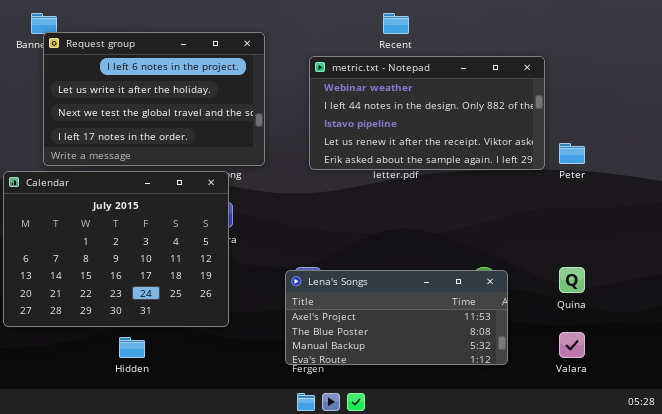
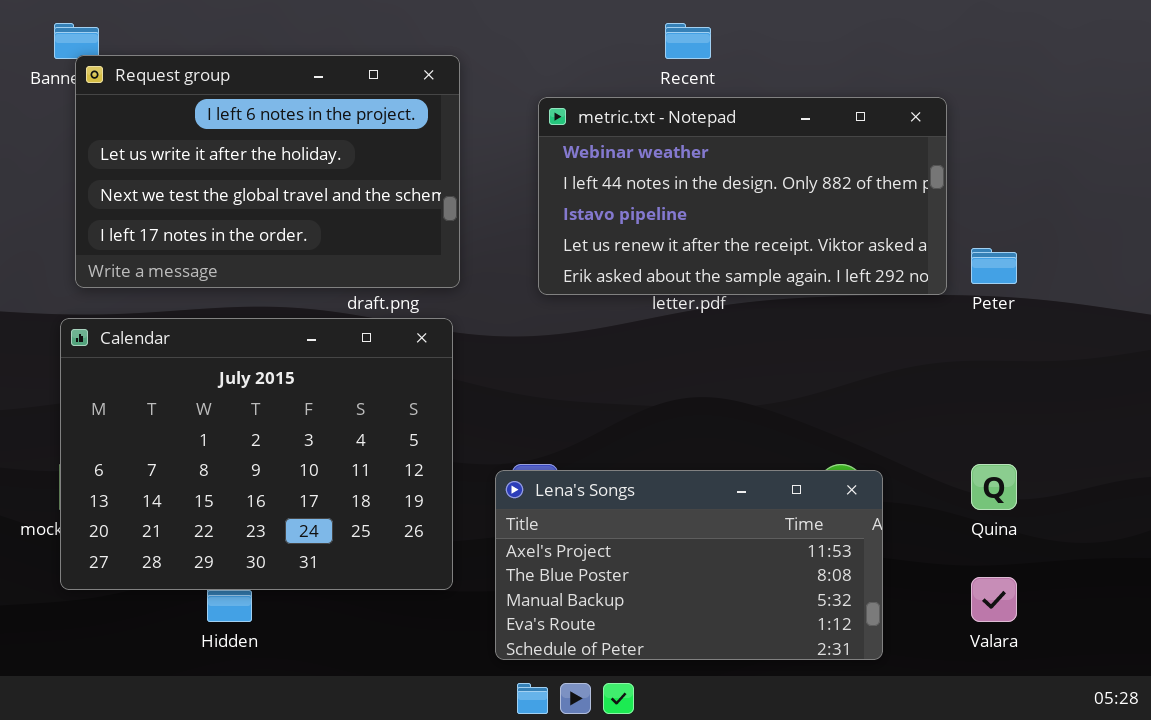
Calendar: [3,171,229,327] -> [60,318,453,590], moved
Lena's Songs: [285,270,508,365] -> [495,470,883,660], resized

